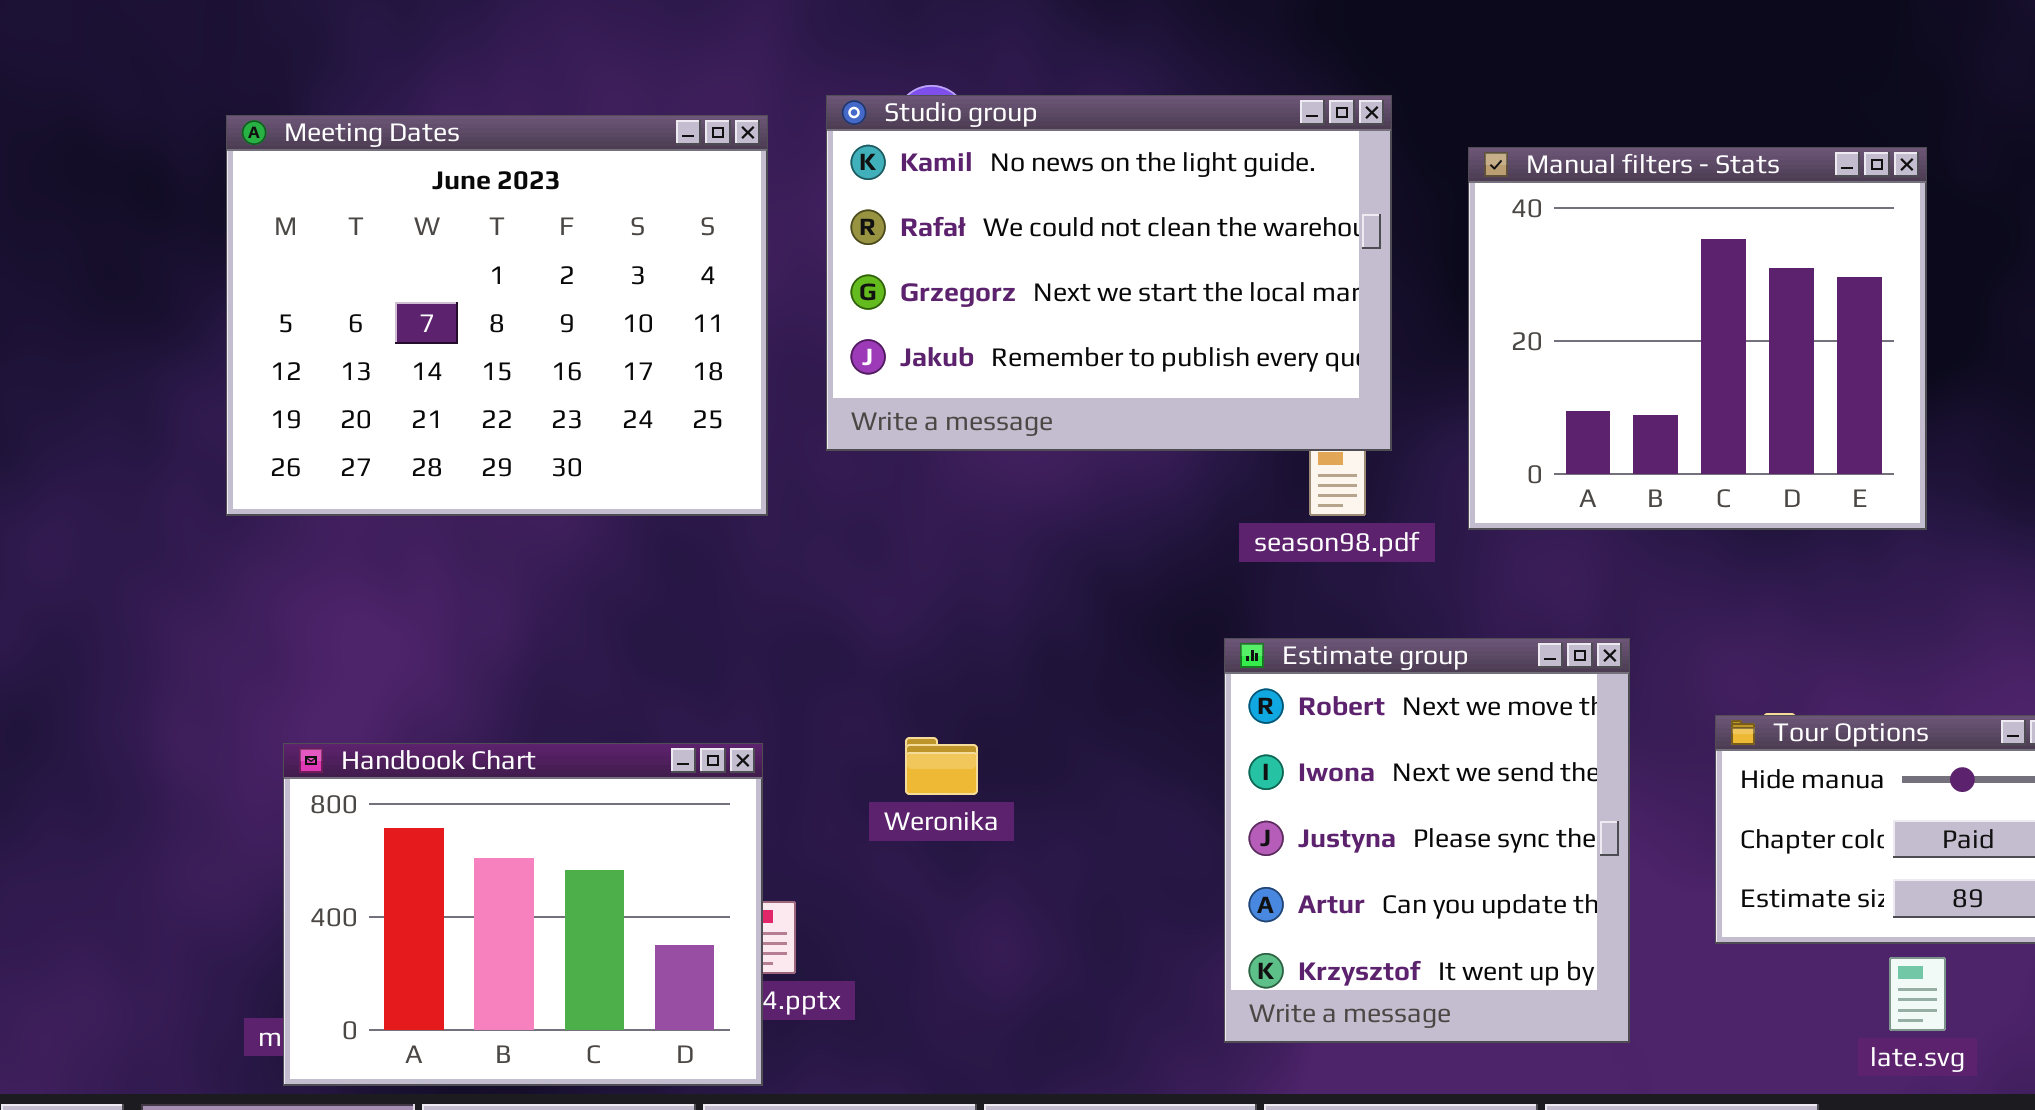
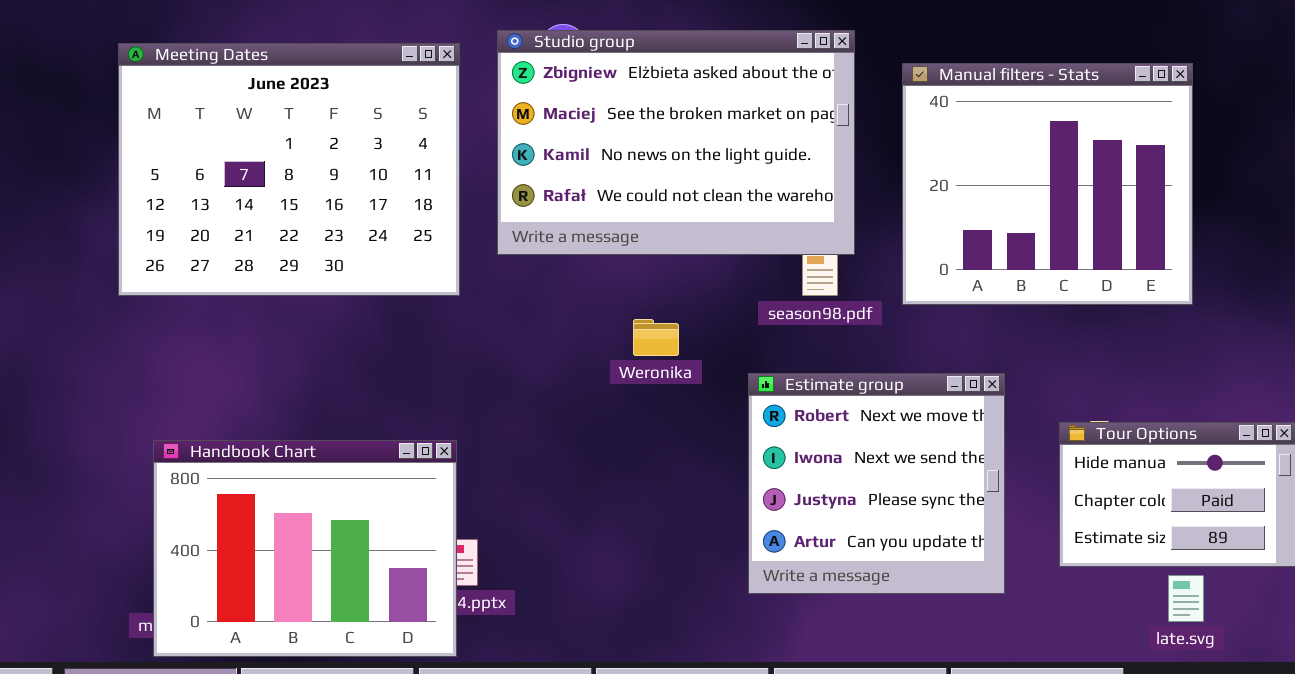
Studio group: [826,95,1392,451] -> [497,30,855,255], scrolled up 2 rows
Estimate group: [1224,638,1630,1043] -> [748,373,1005,594], resized
Weronika: [905,737,978,795] -> [633,319,679,356], moved

